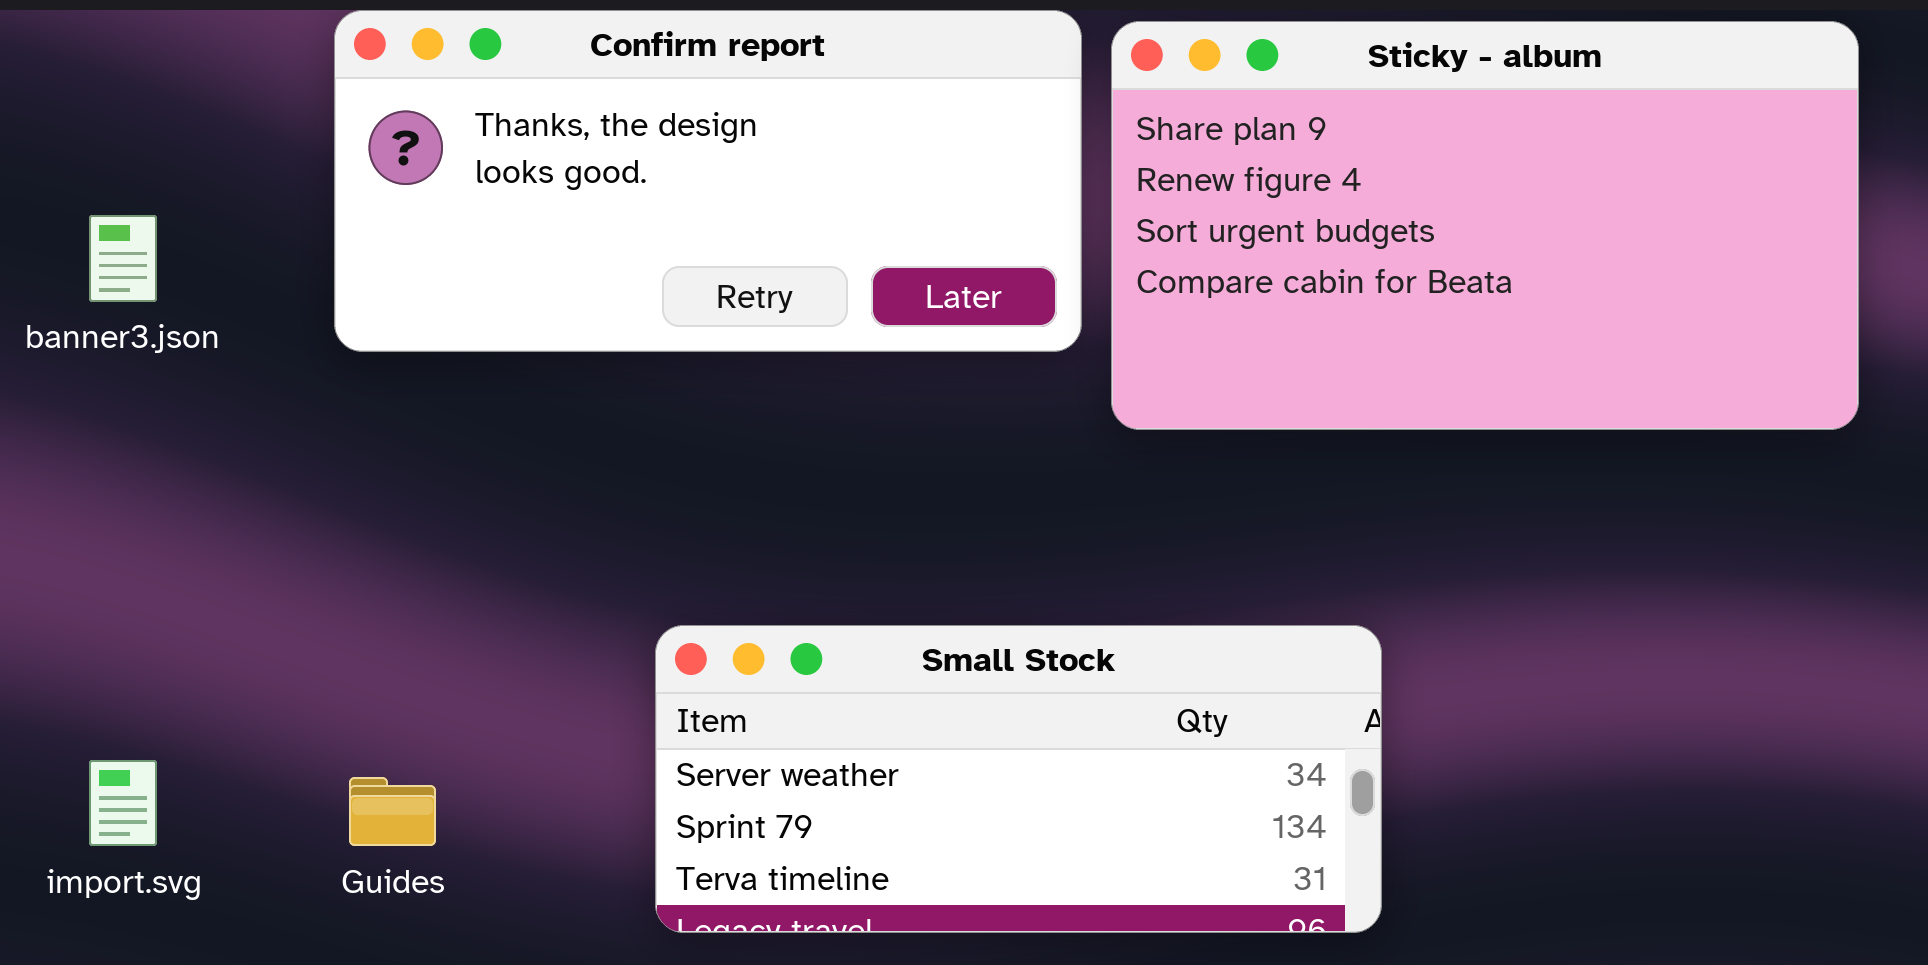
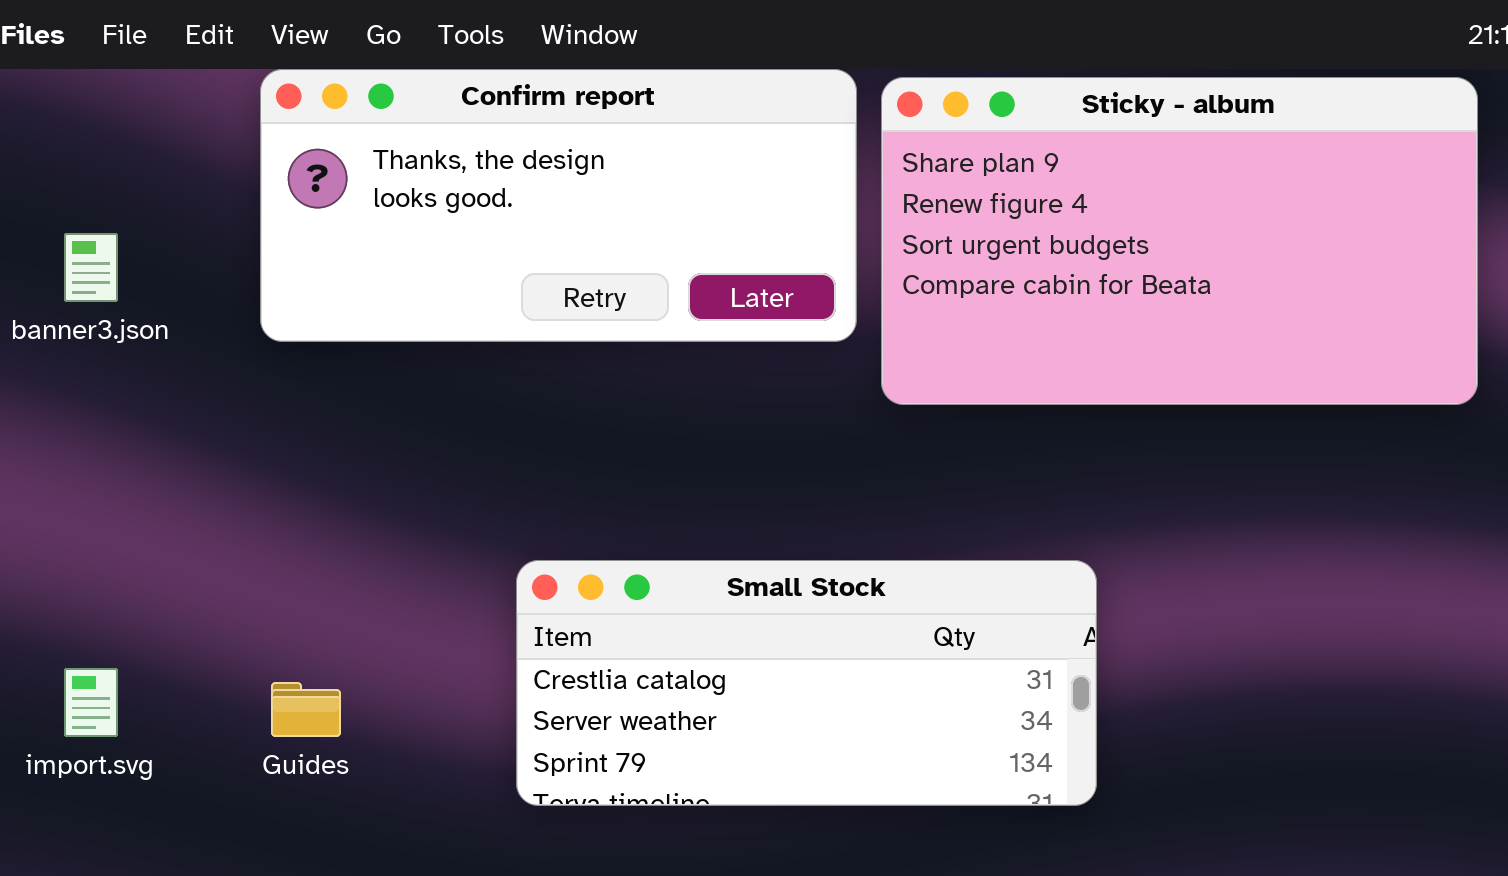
Small Stock: [655,625,1382,933] -> [516,560,1097,806], scrolled up 1 row

